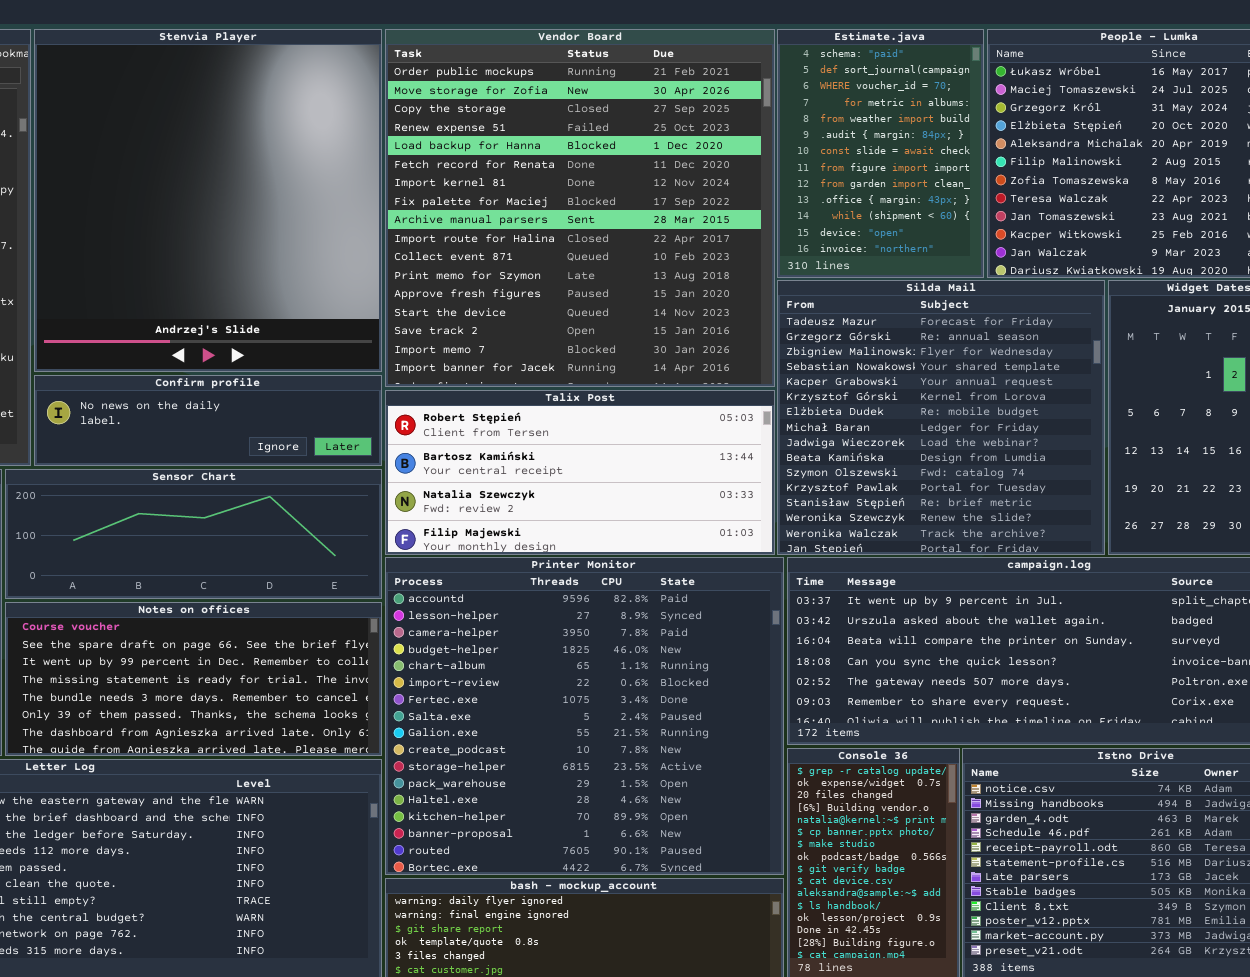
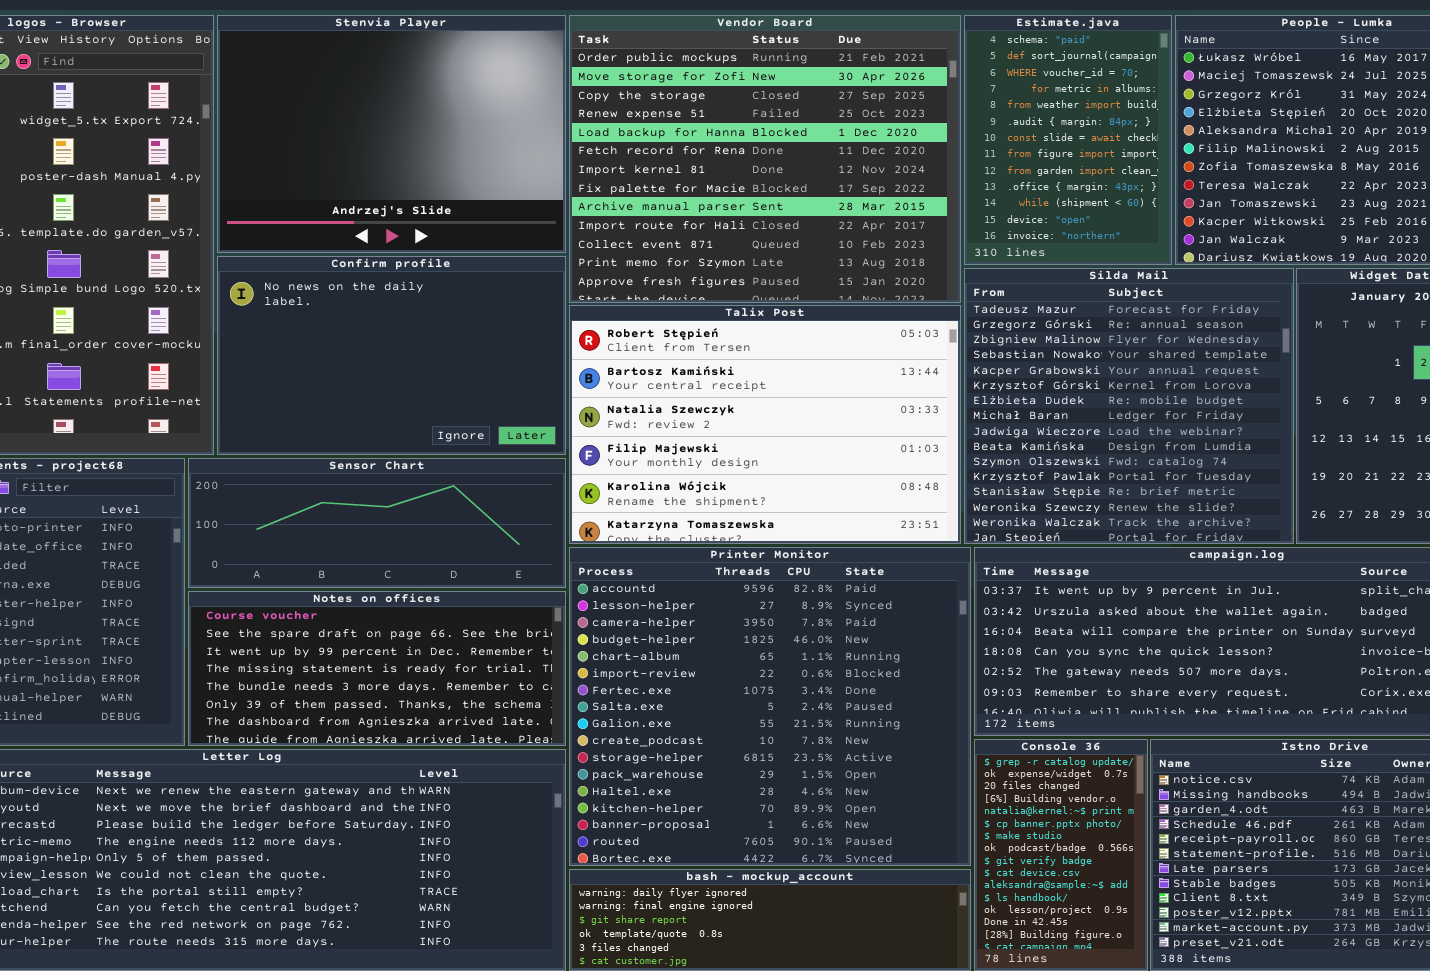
Stenvia Player: [34,29,382,372] -> [217,15,566,253], resized
Vendor Board: [385,29,775,387] -> [569,15,961,303], resized
Confirm profile: [34,375,382,466] -> [217,256,566,455], resized
Talix Post: [385,390,775,555] -> [569,305,961,544], resized

